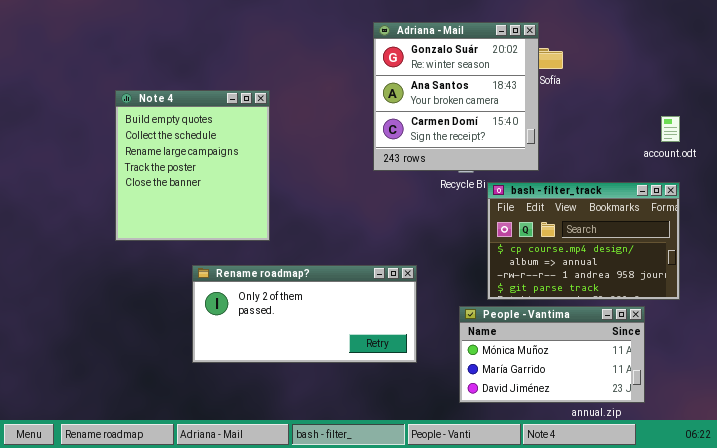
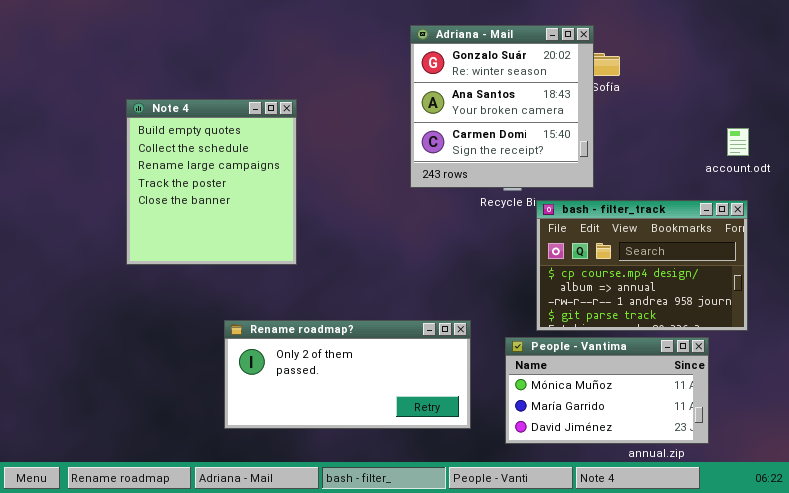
Rename roadmap?: [192,265,417,363] -> [224,320,471,429], moved

